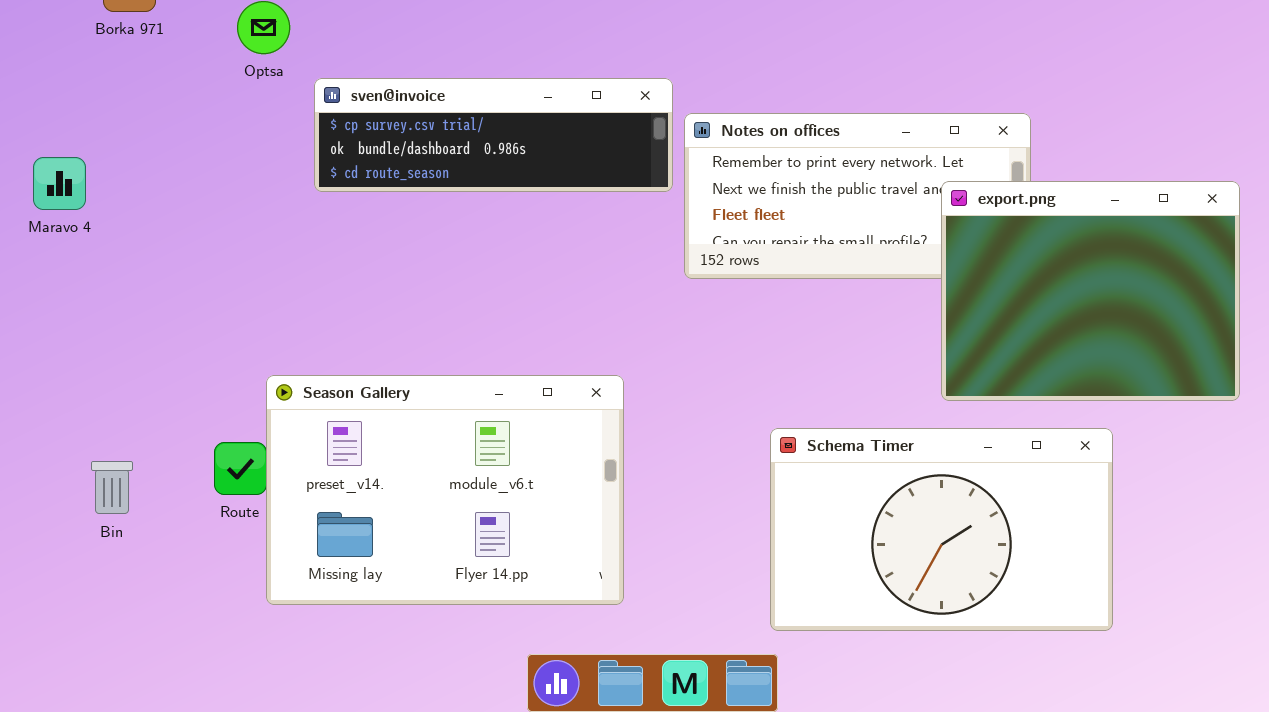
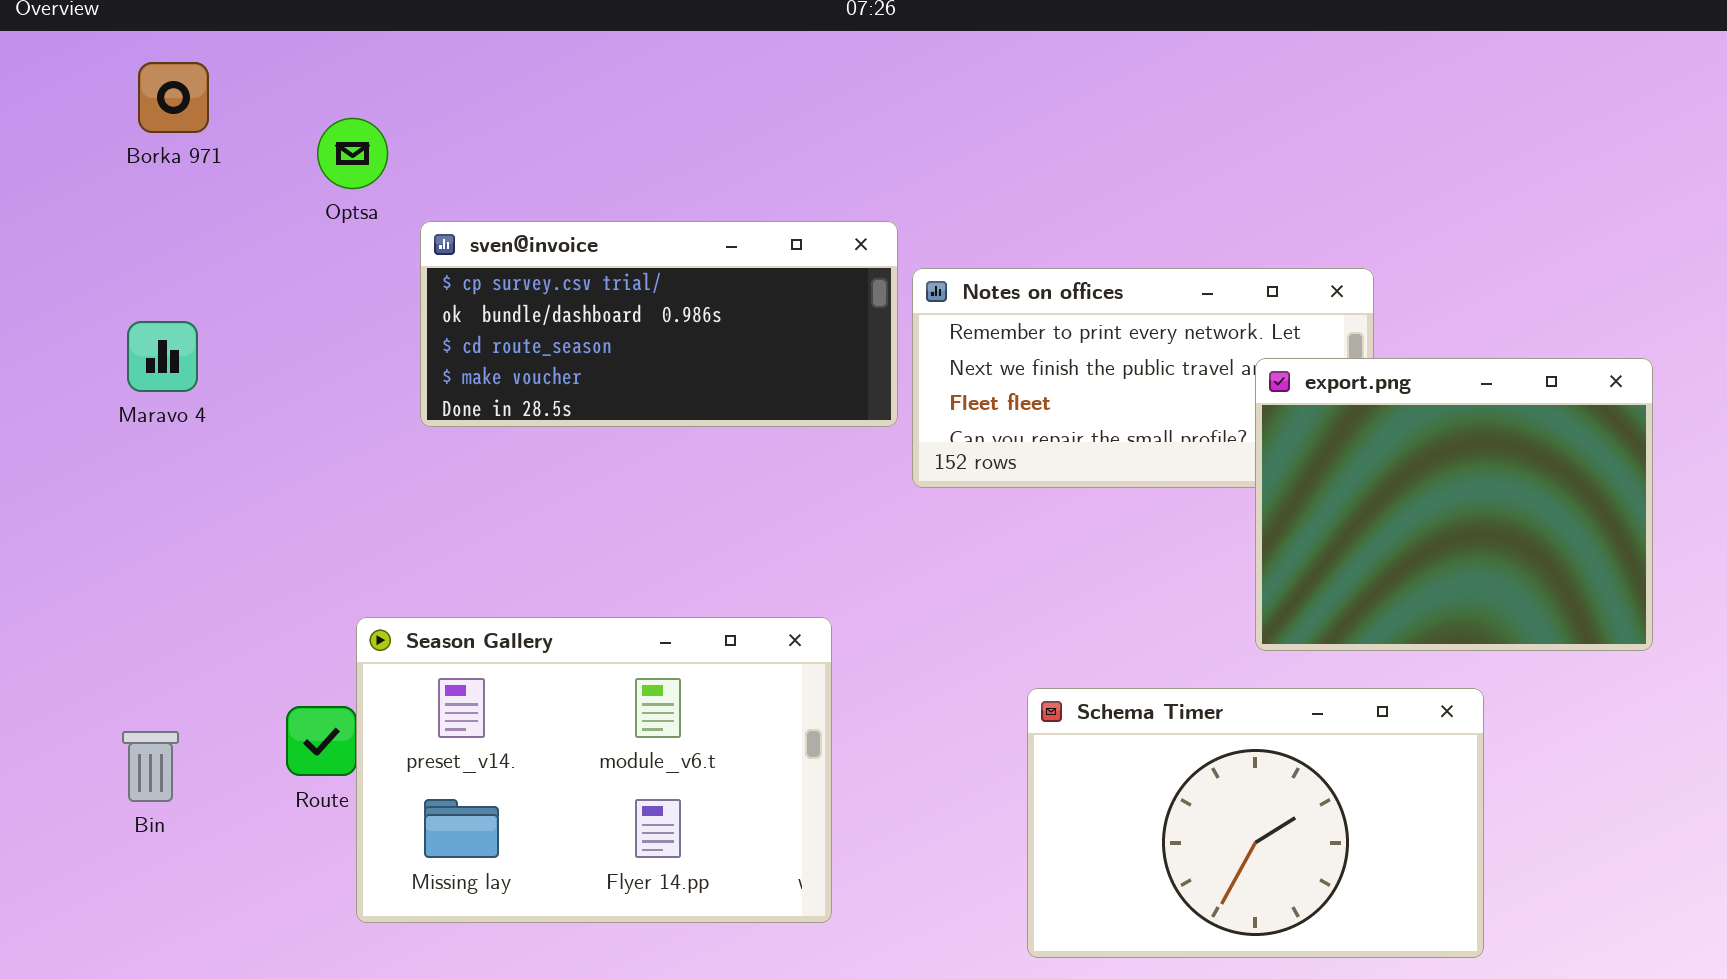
sven@invoice: [314,78,673,192] -> [420,221,898,427], resized
Maravo 4: [33,157,86,210] -> [127,321,198,392], moved

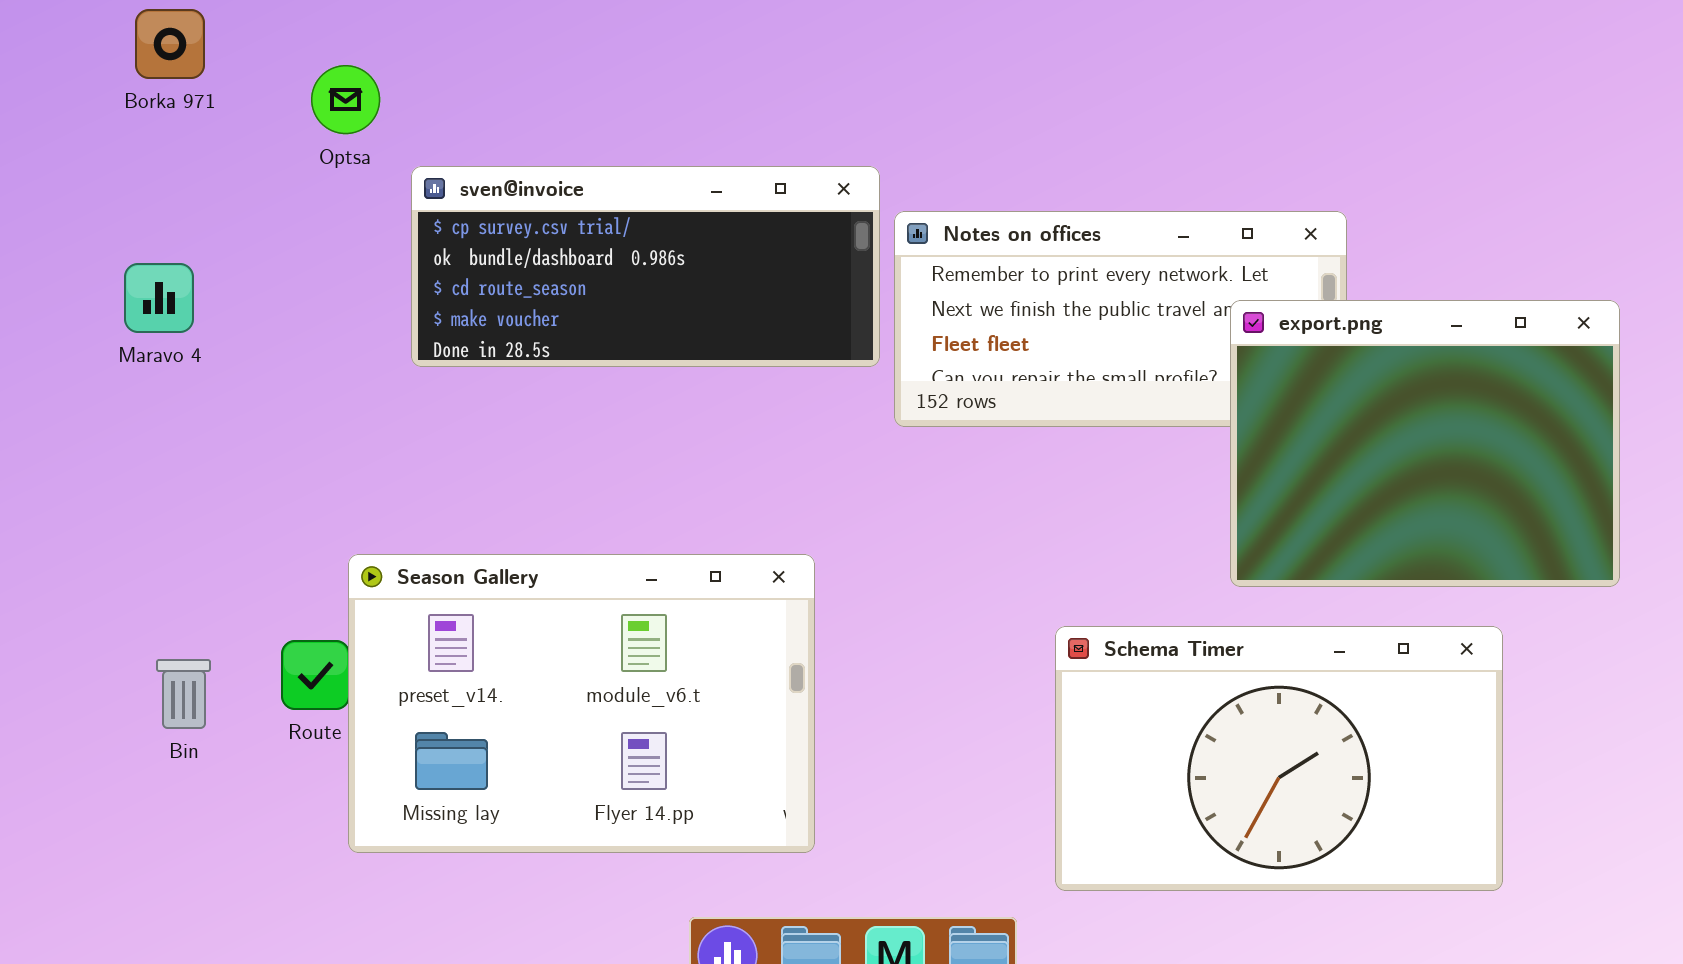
Schema Timer: [1027,688,1484,958] -> [1055,626,1503,891], moved
Bin: [122,731,179,802] -> [156,659,211,729], moved

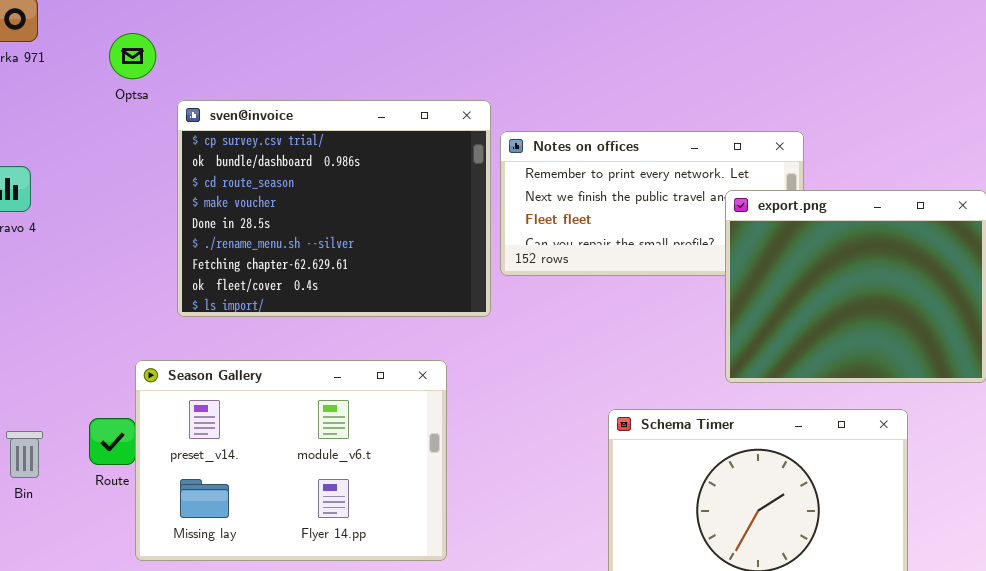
sven@invoice: [411,166,880,367] -> [177,100,491,317], resized

